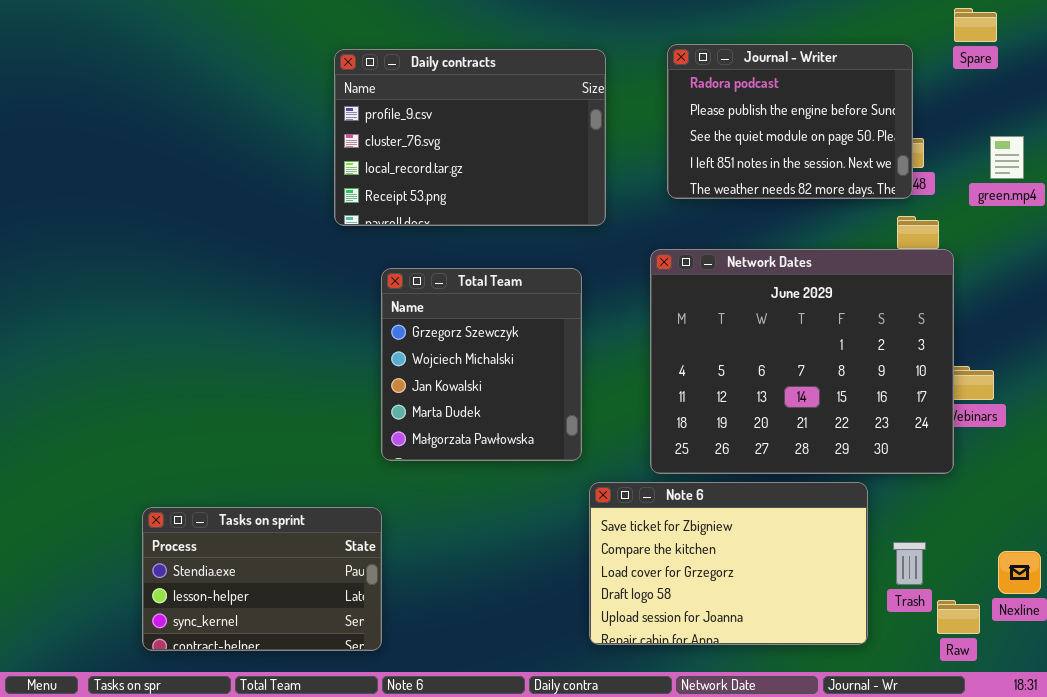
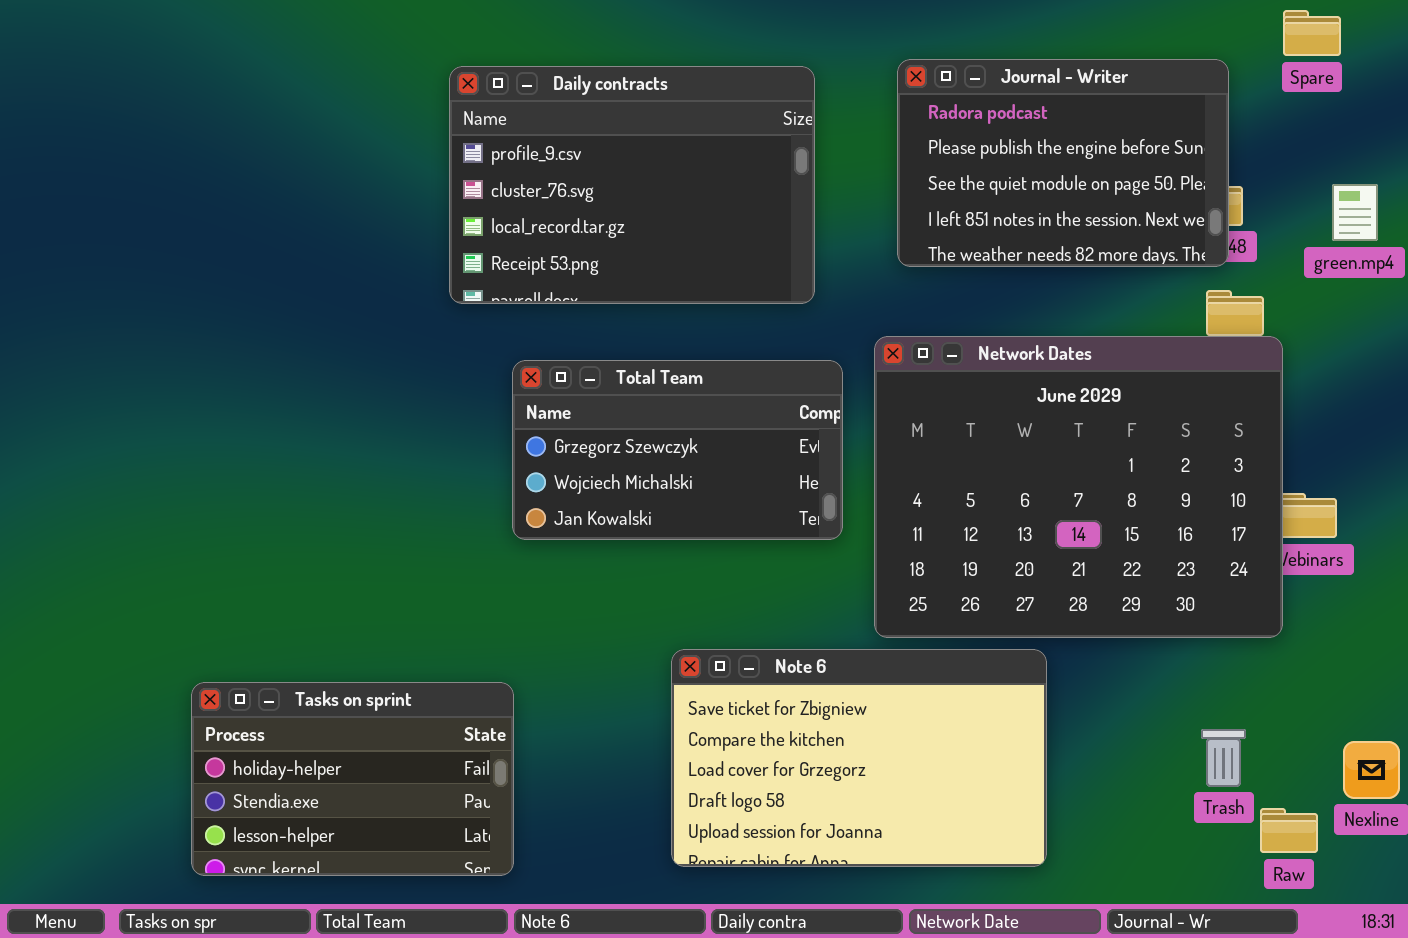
Total Team: [381,268,582,461] -> [512,360,843,540], resized
Note 6: [589,482,868,645] -> [671,649,1047,867], moved
Tasks on sprint: [142,507,382,651] -> [191,682,514,876], scrolled up 1 row

